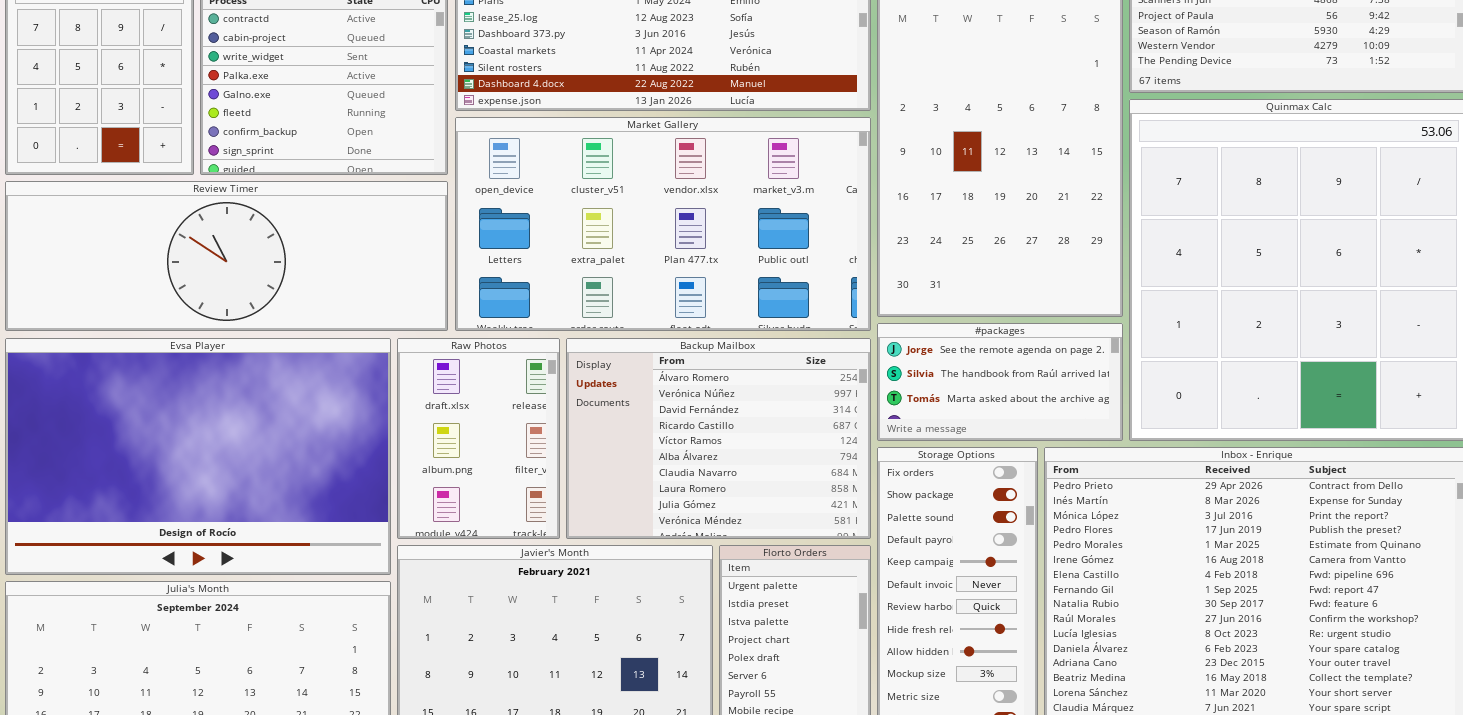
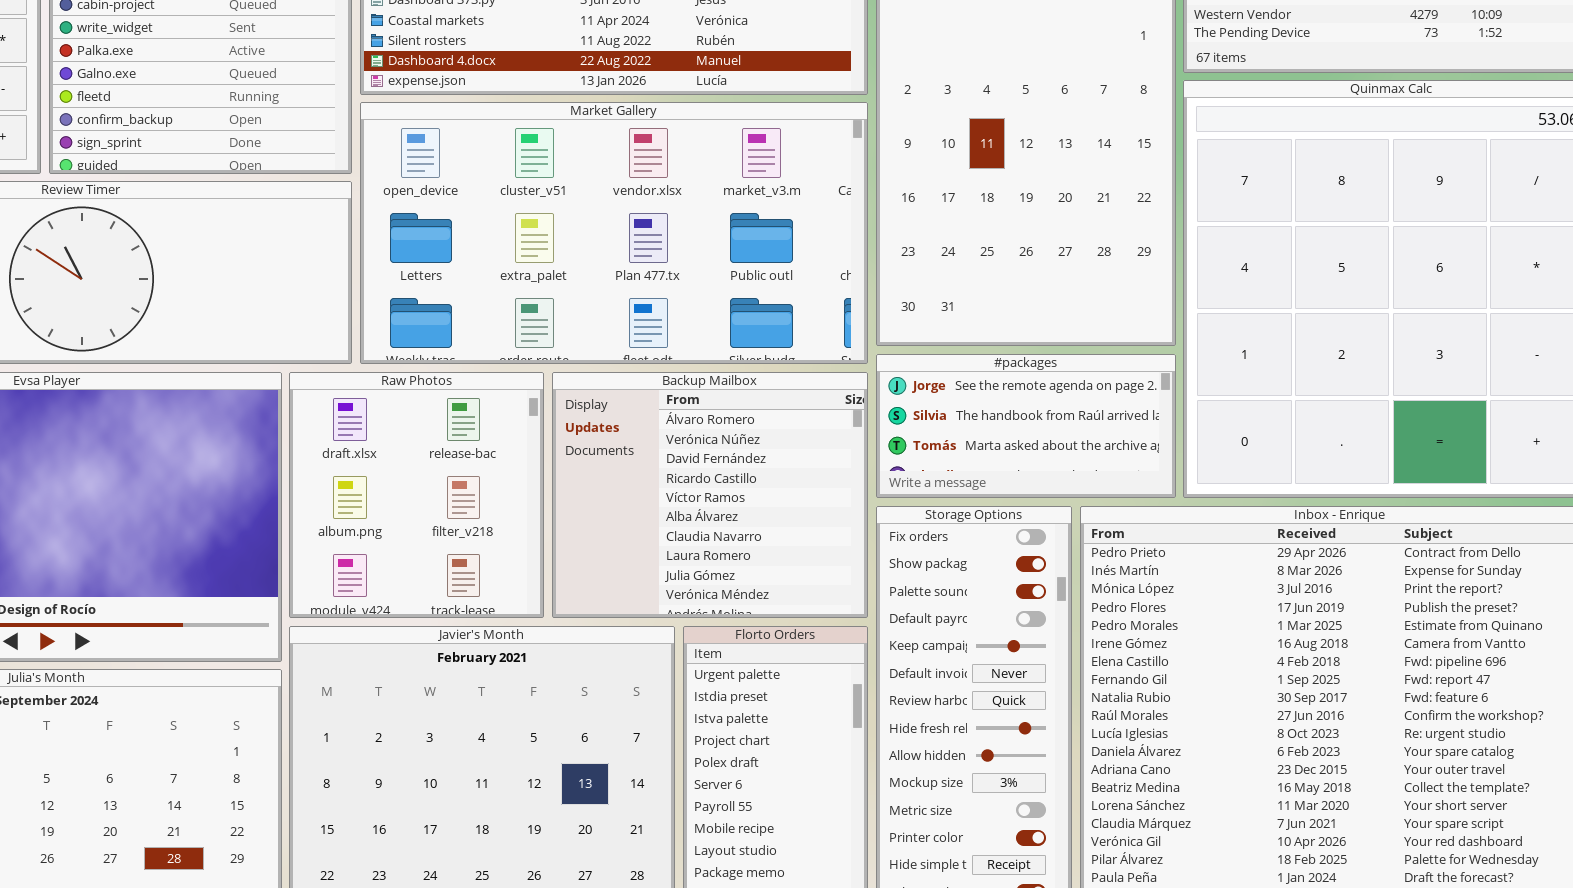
Raw Photos: [397,338,560,539] -> [289,372,544,618], resized
Backup Mailbox: [566,338,871,539] -> [552,372,868,618], resized

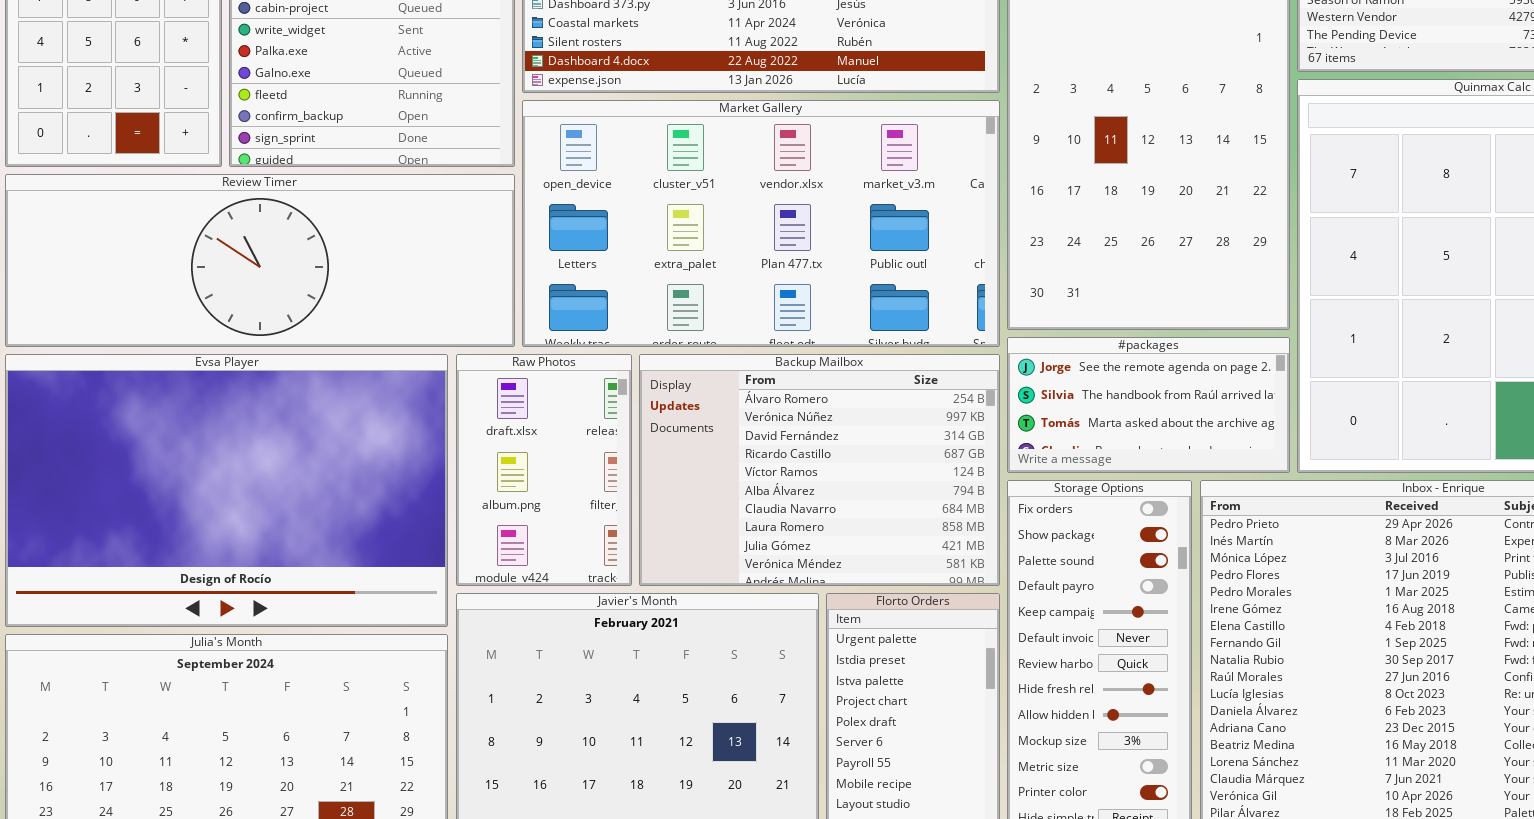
Raw Photos: [289,372,544,618] -> [456,354,632,586], resized
Backup Mailbox: [552,372,868,618] -> [639,354,1000,586], resized

